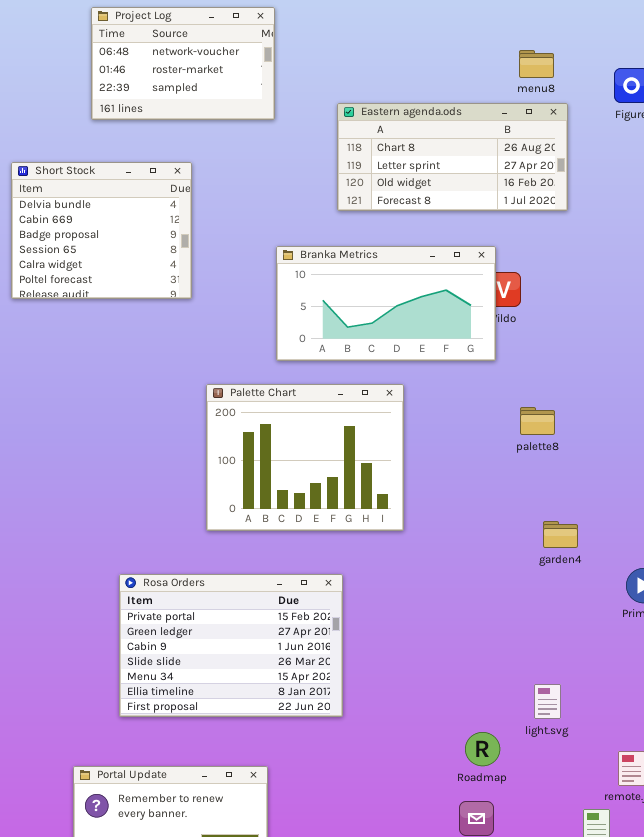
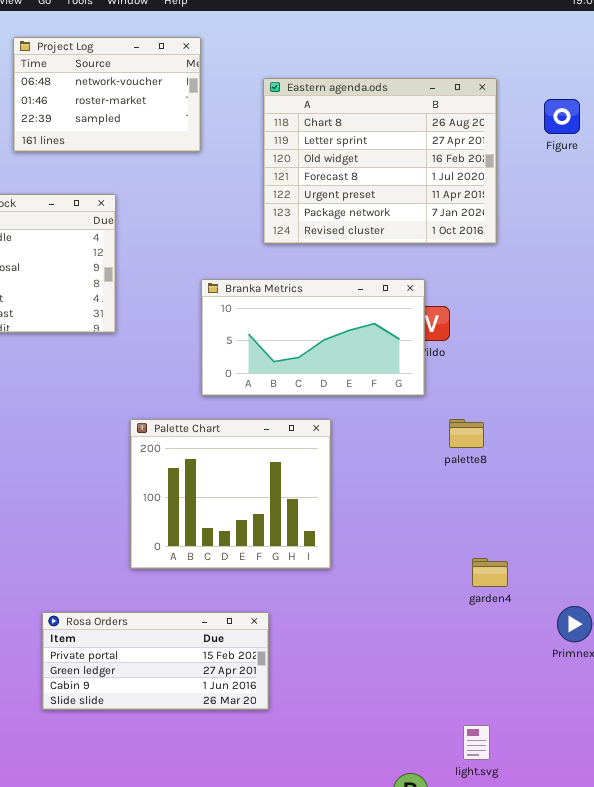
Eastern agenda.ods: [337,103,568,211] -> [263,78,497,244], resized
palette8: [520,407,555,435] -> [449,419,484,448], moved
Rosa Orders: [119,574,343,717] -> [42,612,269,710], resized

